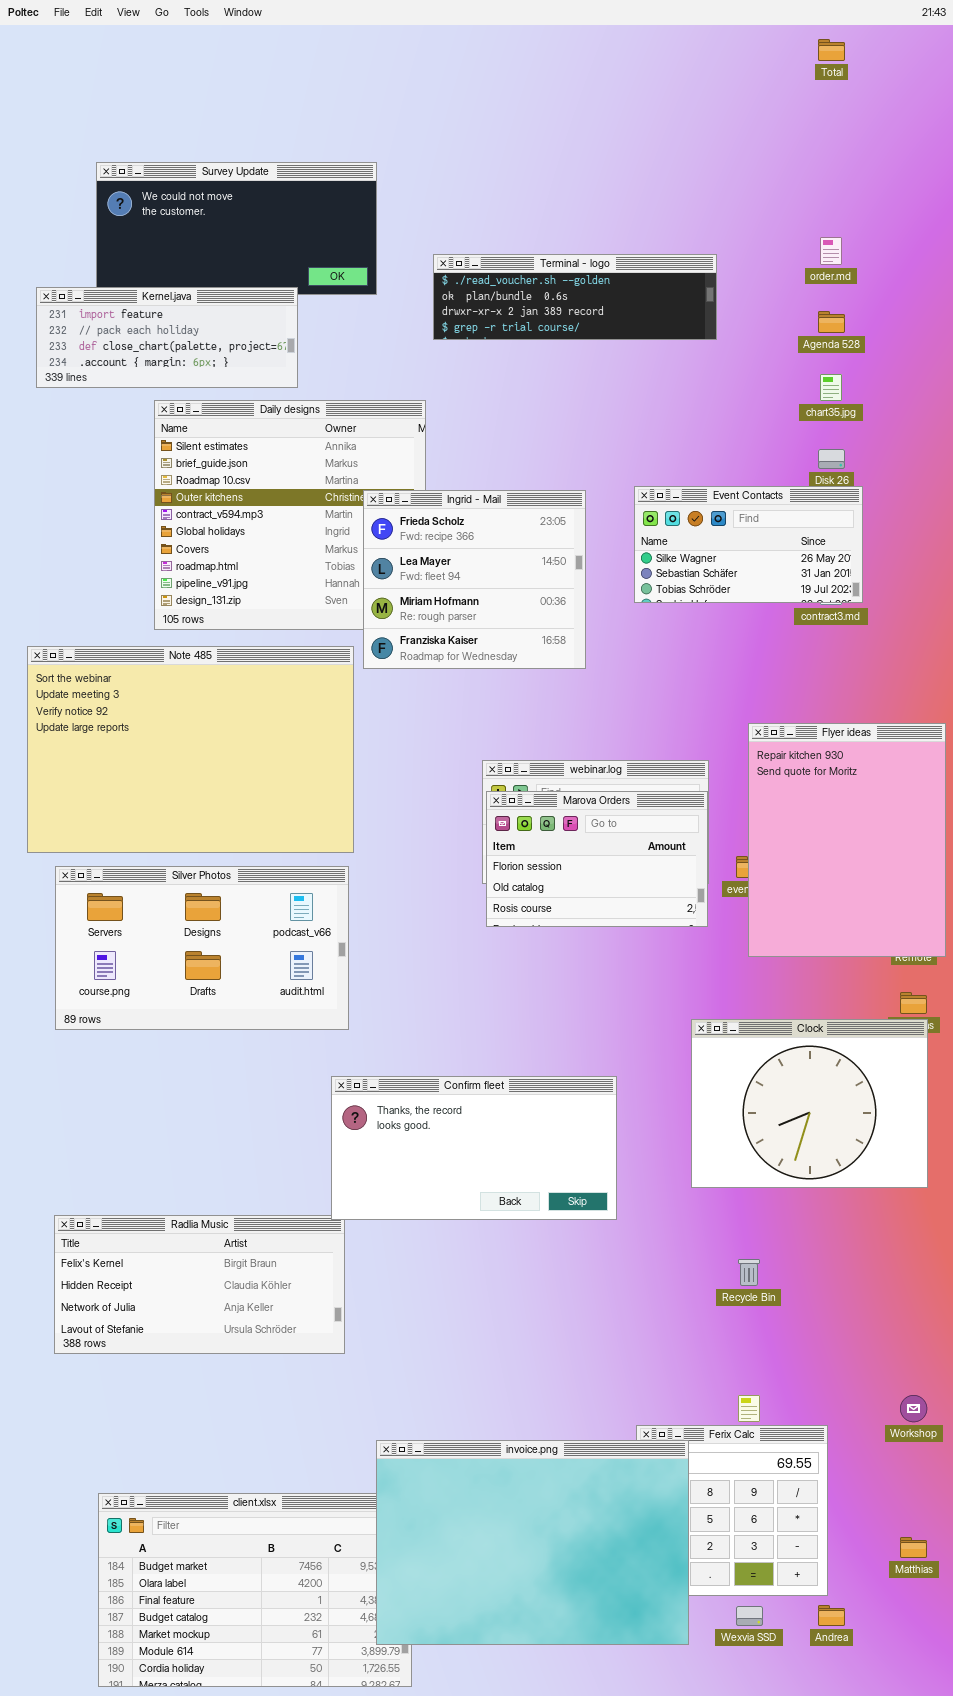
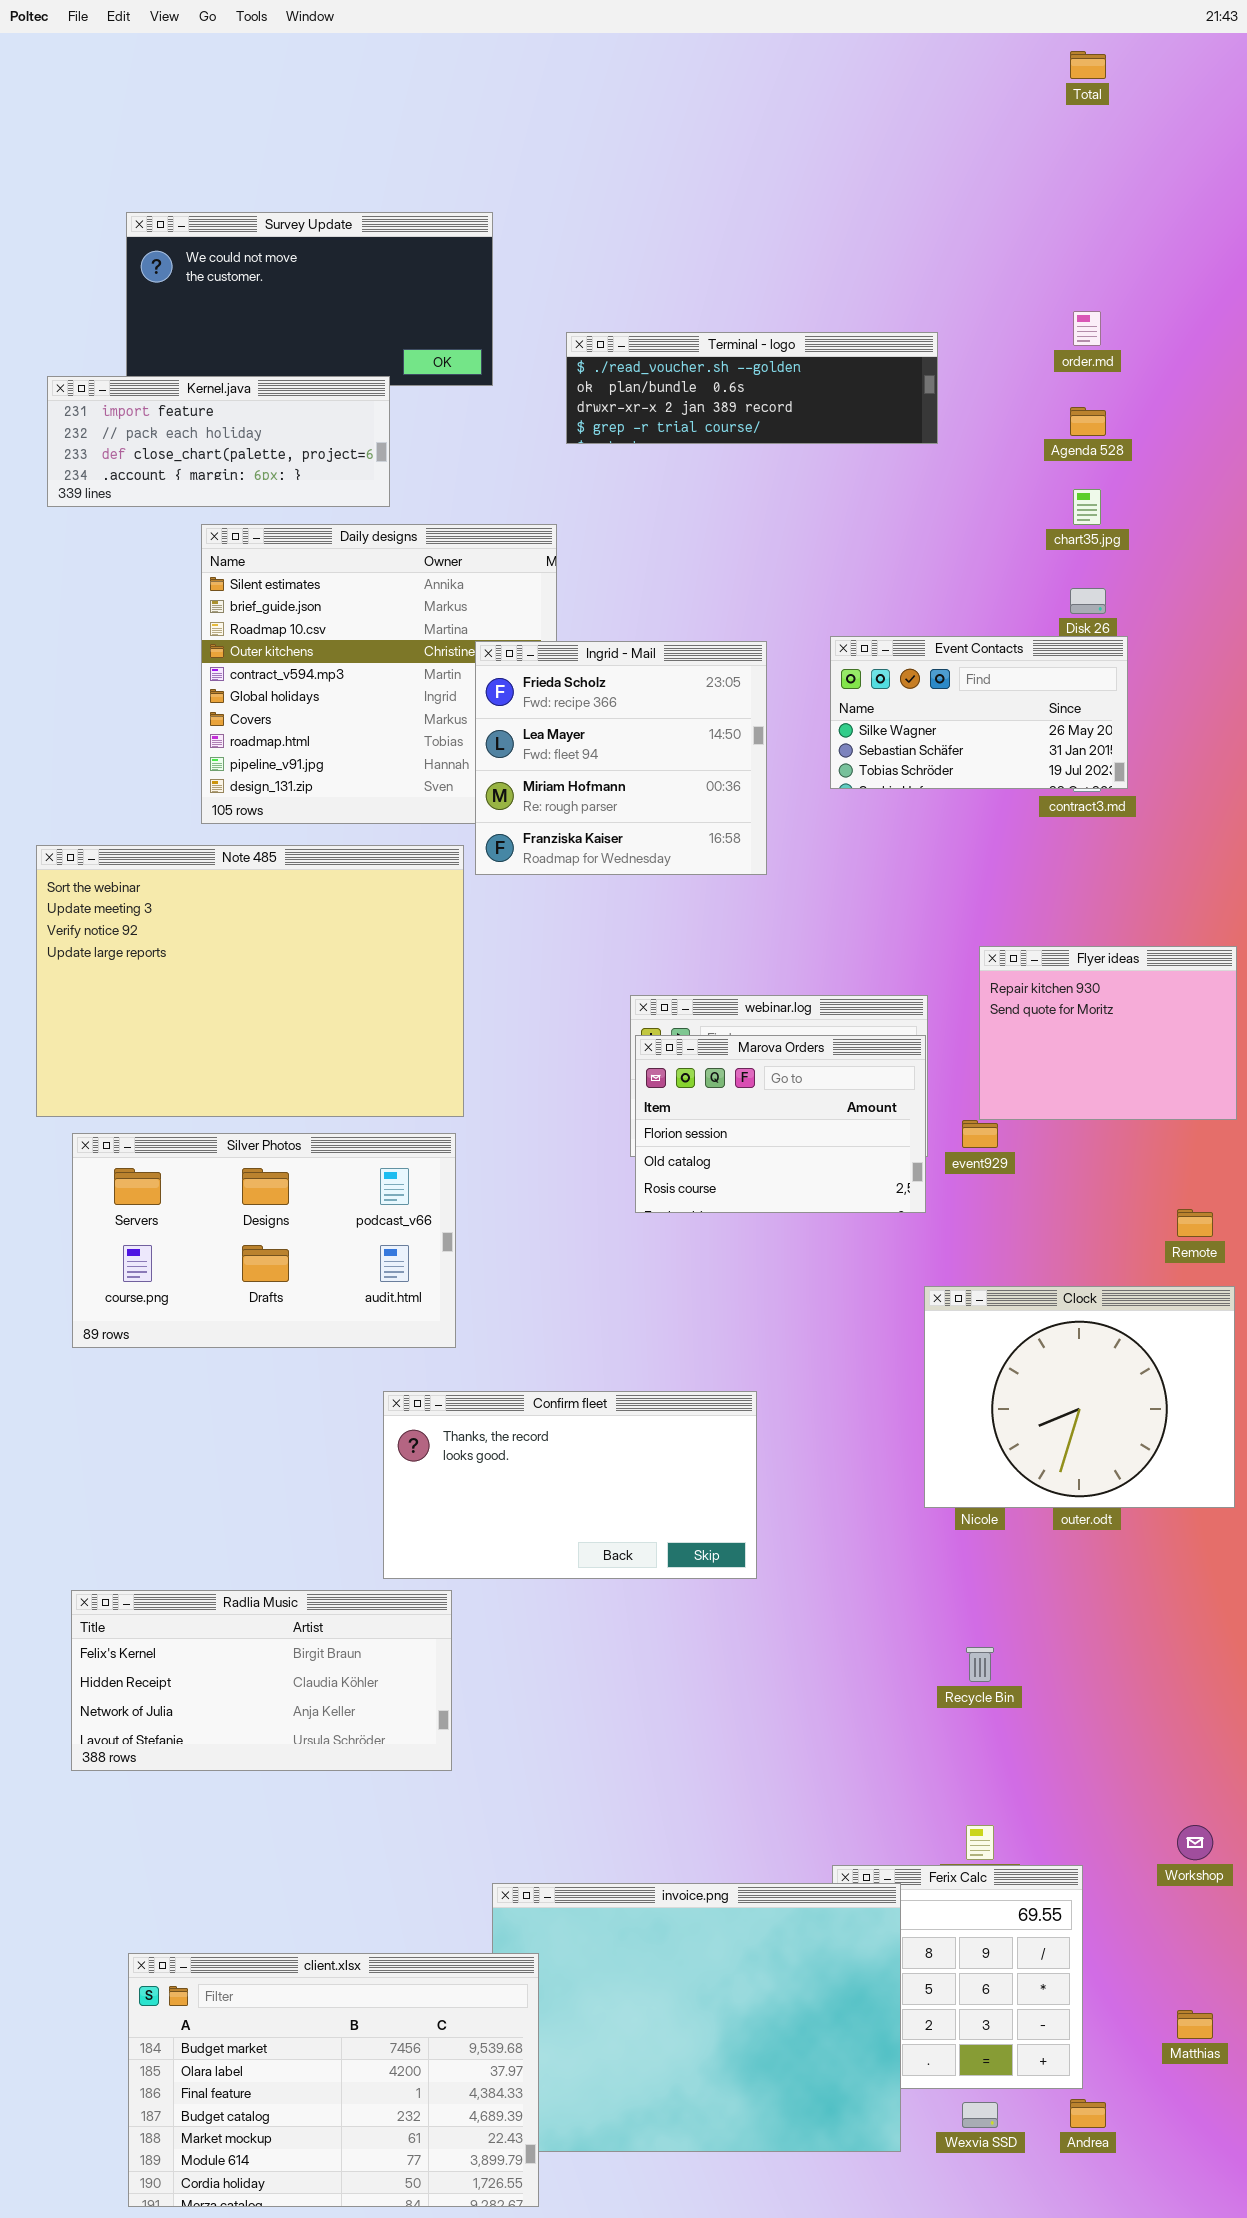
Flyer ideas: [748,723,946,957] -> [979,946,1237,1120], resized
Clock: [691,1019,928,1188] -> [924,1286,1235,1508], moved
Confirm fleet: [331,1076,617,1220] -> [383,1391,757,1579], moved
client.xlsx: [98,1493,412,1687] -> [128,1953,539,2207], raised

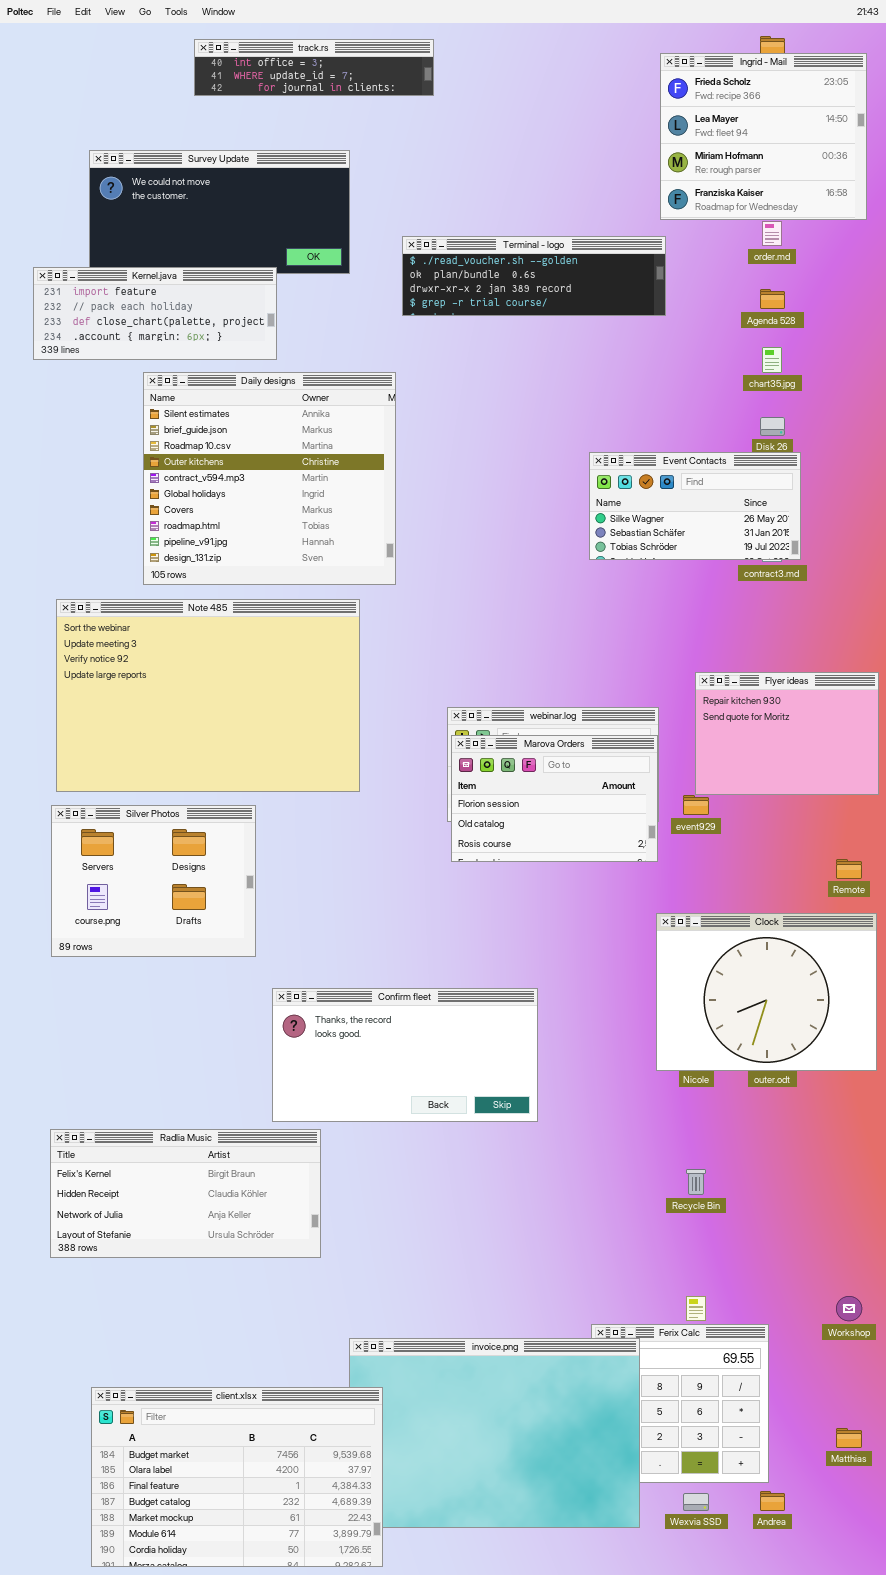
track.rs: none -> [194,39,434,96], opened
Ingrid - Mail: [475,641,767,875] -> [660,53,867,220], moved
Note 485: [36,845,464,1117] -> [56,599,360,792], moved
Silver Photos: [72,1133,456,1348] -> [51,805,256,957], resized

